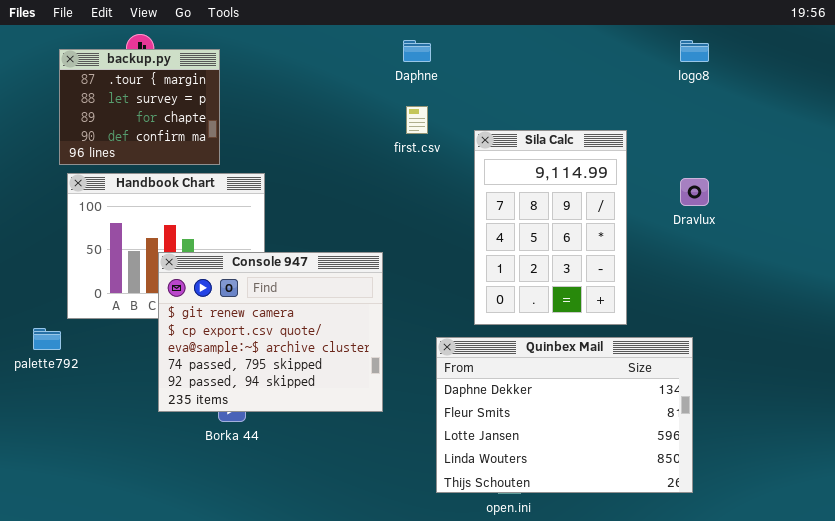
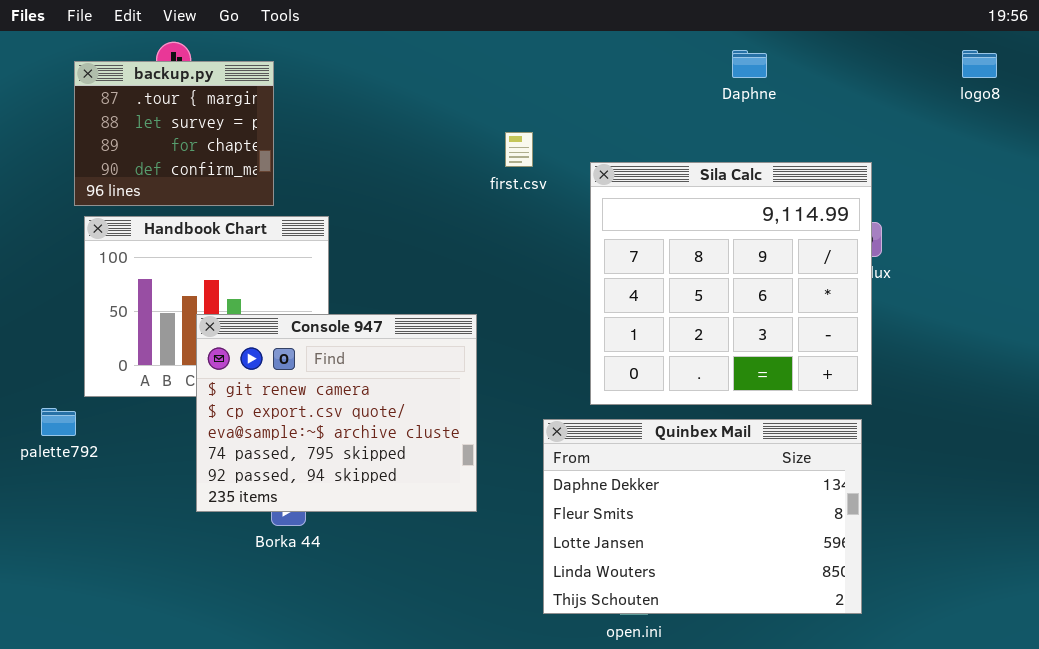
Daphne: [403,40,431,62] -> [732,50,767,78], moved
logo8: [680,40,709,62] -> [962,50,997,78], moved
Sila Calc: [474,130,627,325] -> [590,162,872,405], resized

